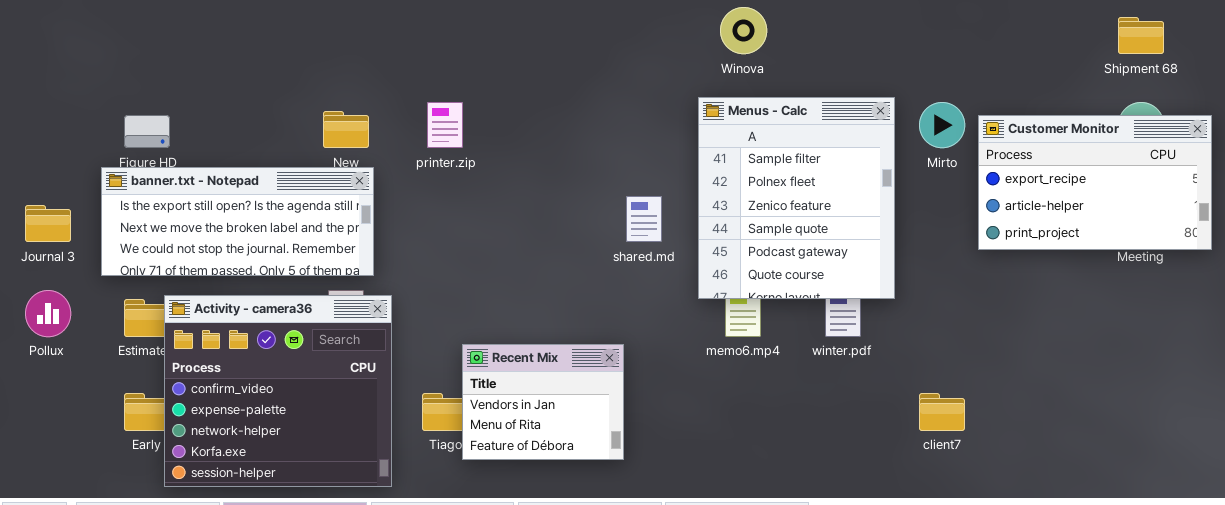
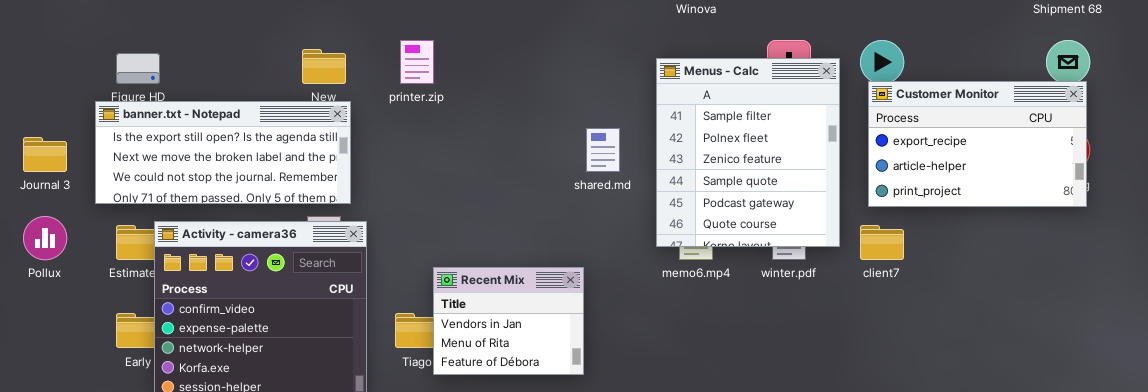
Menus - Calc: [698,97,895,299] -> [656,58,840,247], moved
Customer Monitor: [978,115,1212,250] -> [868,81,1087,207], moved
client7: [919,393,965,431] -> [860,225,904,260], moved

